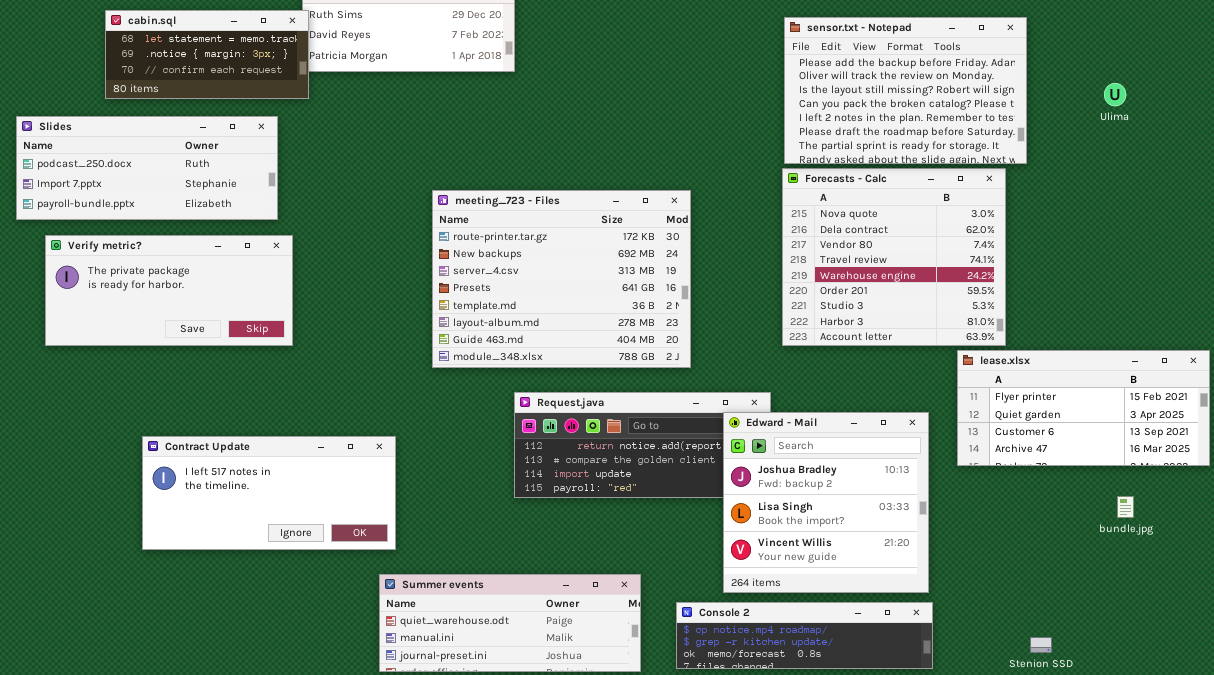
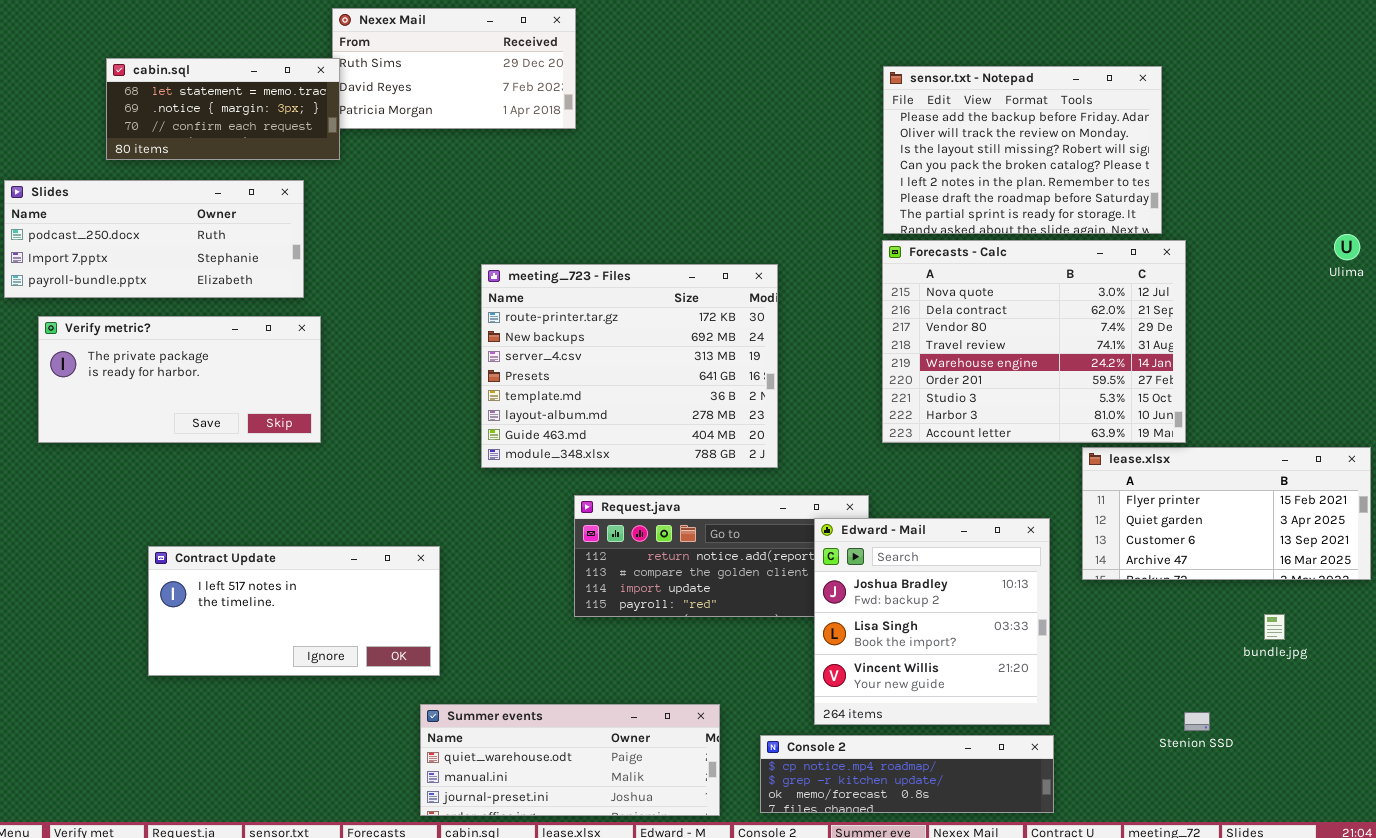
Ulima: [1104,83,1126,106] -> [1334,234,1360,260], moved
Forecasts - Calc: [782,168,1006,346] -> [882,240,1186,443], resized
Stenion SSD: [1030,637,1052,653] -> [1184,712,1210,731], moved

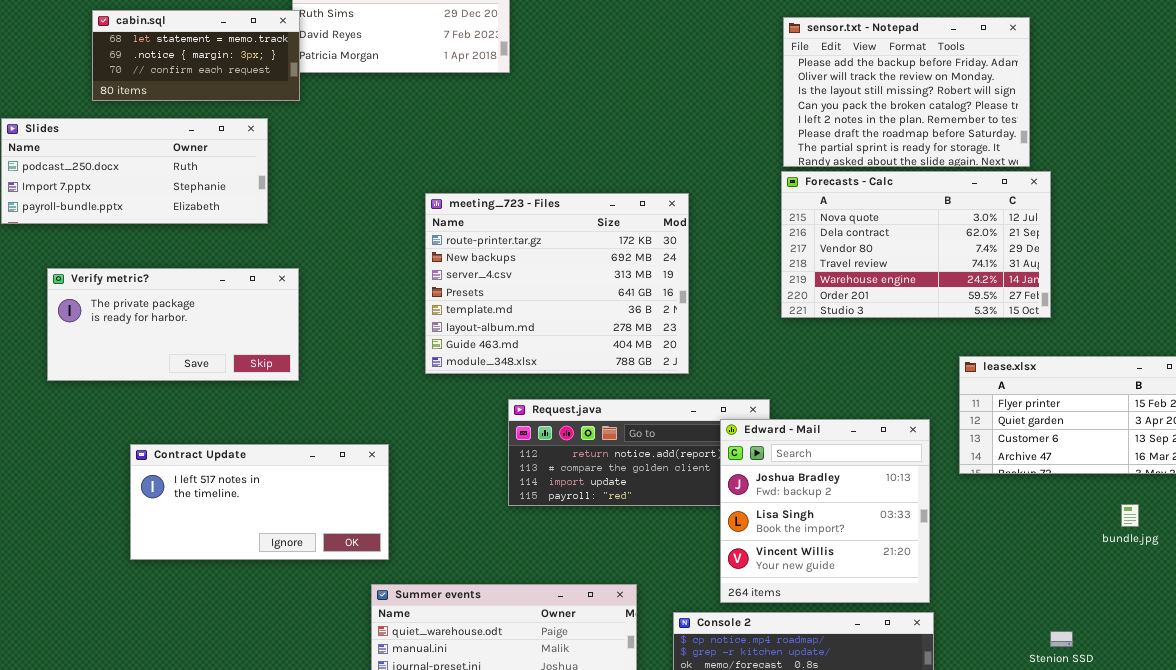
Forecasts - Calc: [882,240,1186,443] -> [781,171,1051,318], resized
Verify metric?: [38,316,321,443] -> [47,268,299,381], moved
Stenion SSD: [1184,712,1210,731] -> [1050,631,1073,647], moved

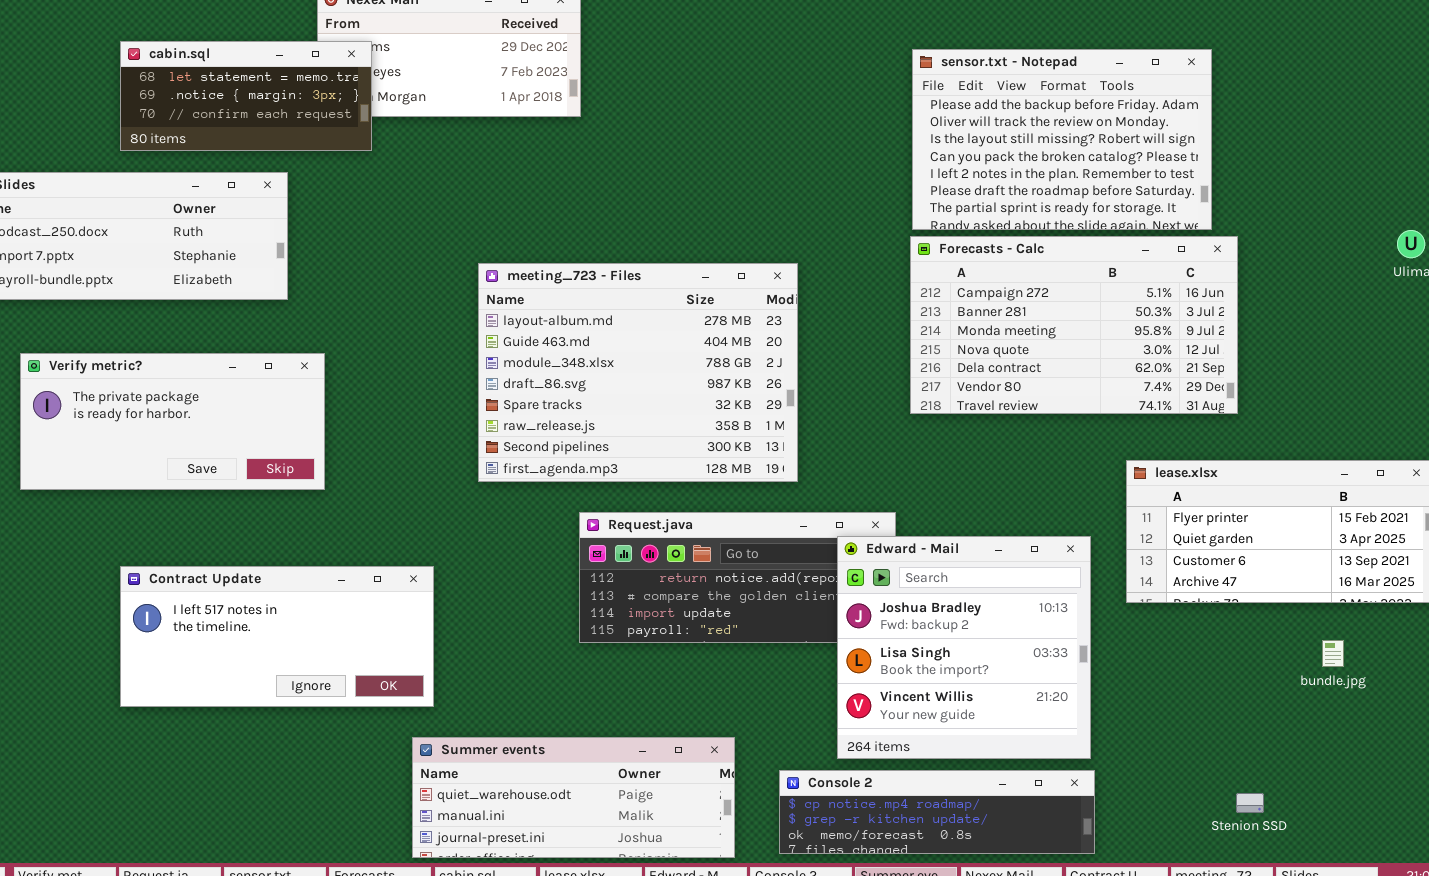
cabin.sql: [92,10,300,101] -> [120,41,372,151], moved
Forecasts - Calc: [781,171,1051,318] -> [910,236,1238,414], scrolled up 3 rows
meeting_723 - Files: [425,193,689,374] -> [478,263,798,482], scrolled down 5 rows

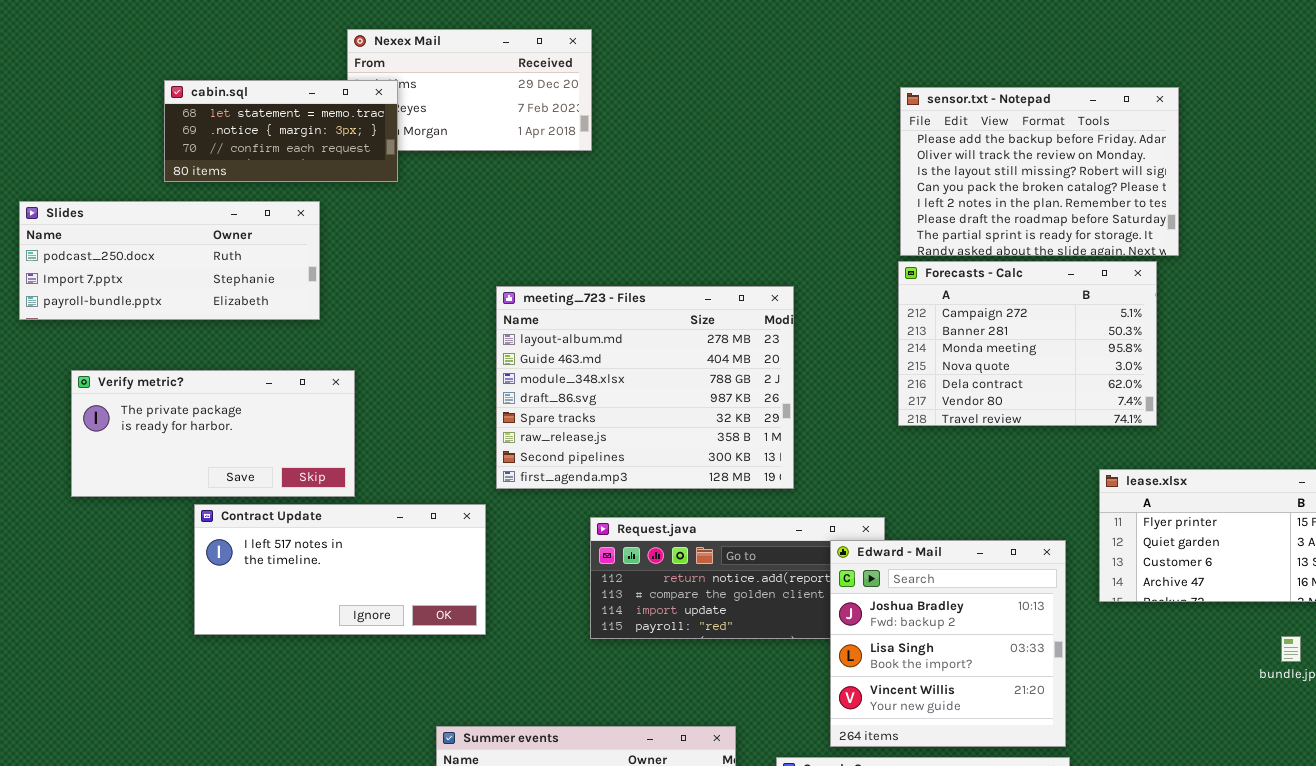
Forecasts - Calc: [910,236,1238,414] -> [898,261,1157,426], resized
Contract Update: [120,566,434,707] -> [194,504,486,635], moved

